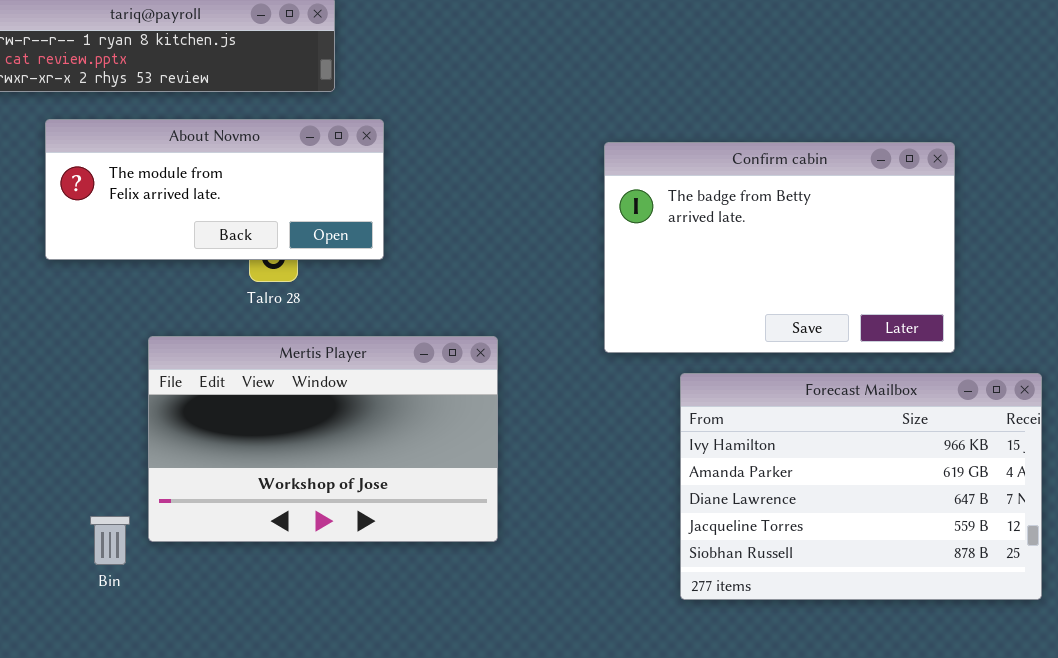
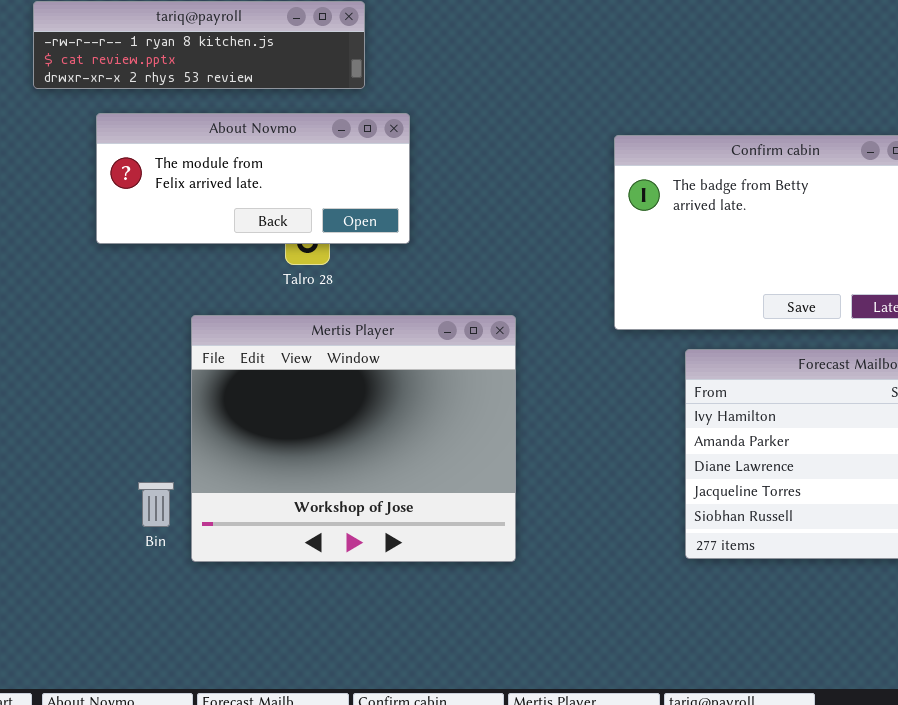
Mertis Player: [148,336,498,542] -> [191,315,516,562], resized

